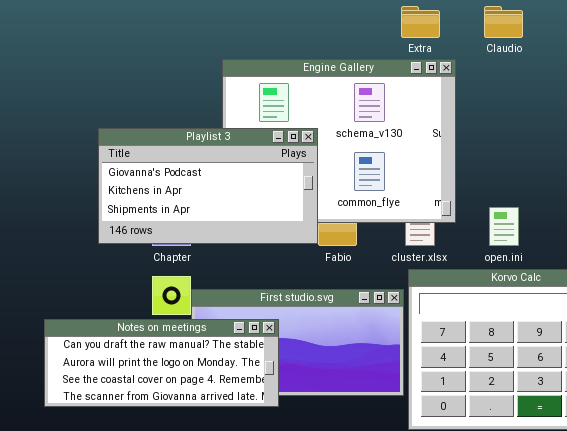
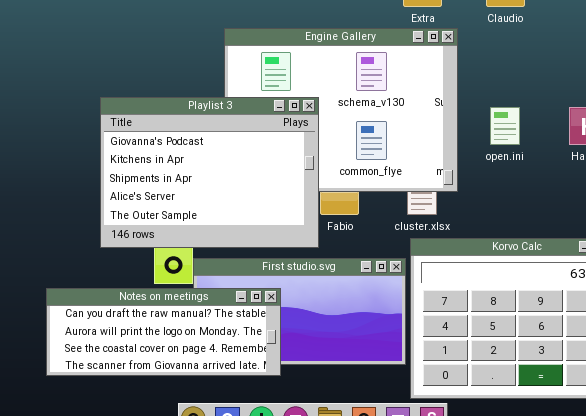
Playlist 3: [98,128,318,244] -> [100,97,319,248], resized
open.ini: [489,207,519,246] -> [490,107,520,145], moved

